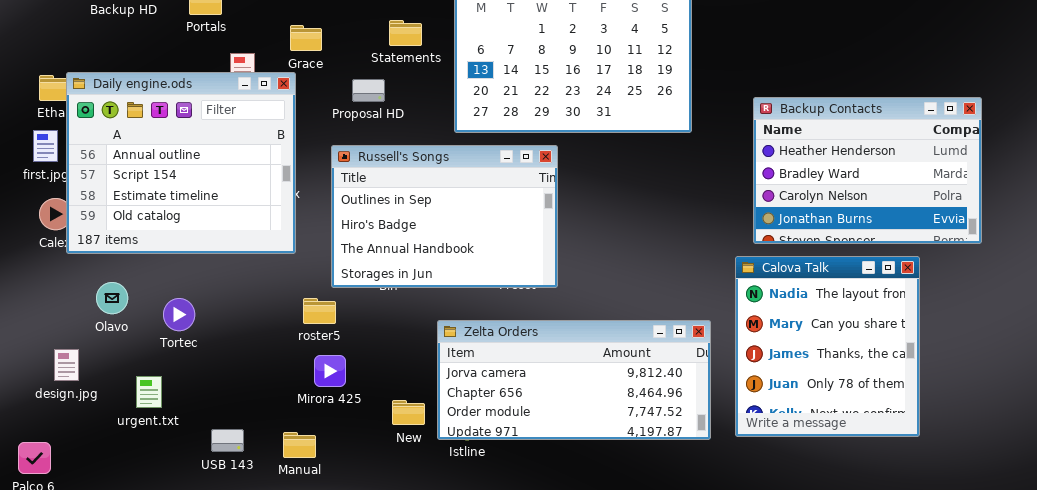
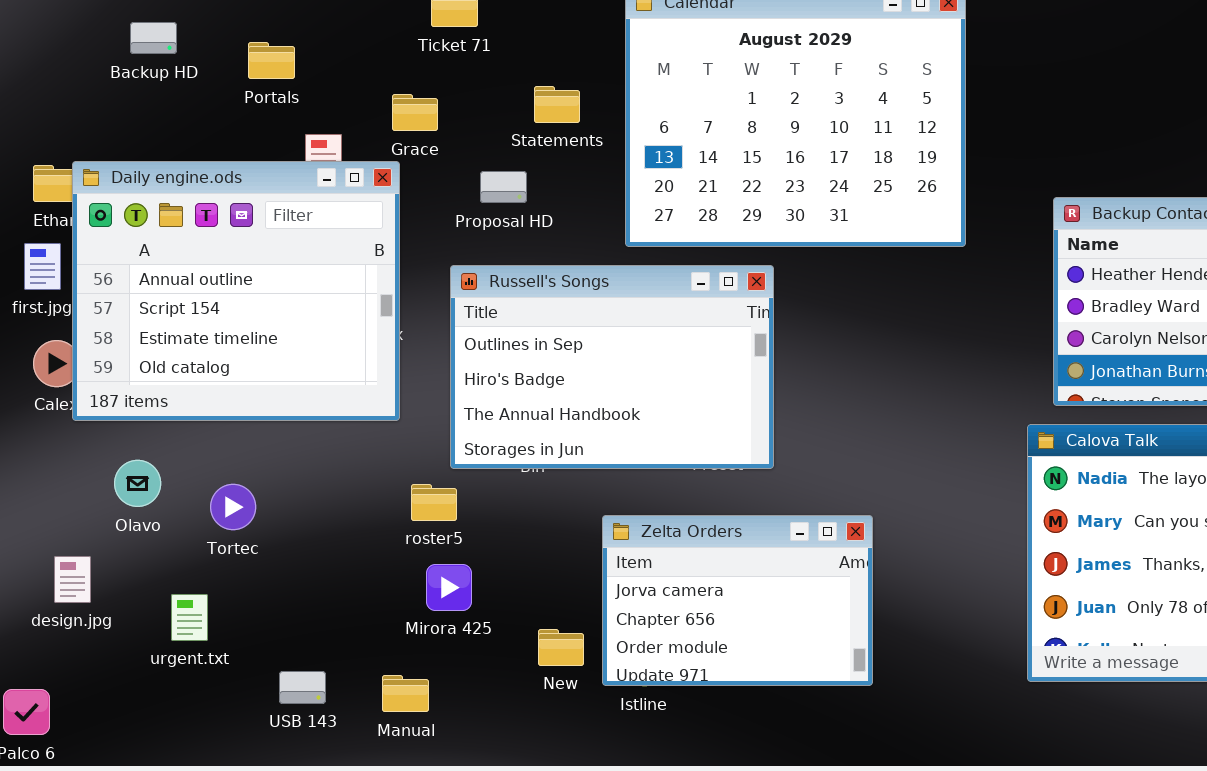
Zelta Orders: [437,320,711,440] -> [602,515,873,686], resized

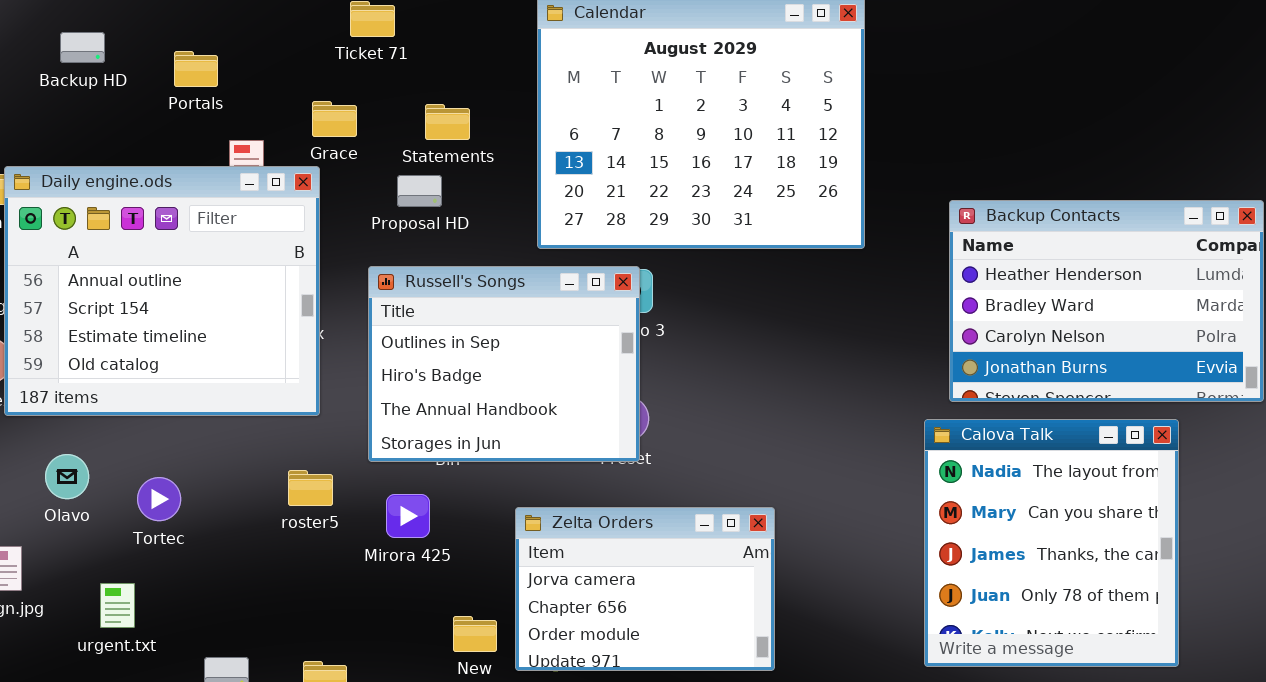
Statements: [534,86,580,123] -> [425,104,470,140], moved
Russell's Songs: [450,265,774,469] -> [368,266,640,462], resized
roster5: [411,484,457,521] -> [288,470,333,506], moved
Mirora 425: [426,564,472,611] -> [386,494,430,538], moved

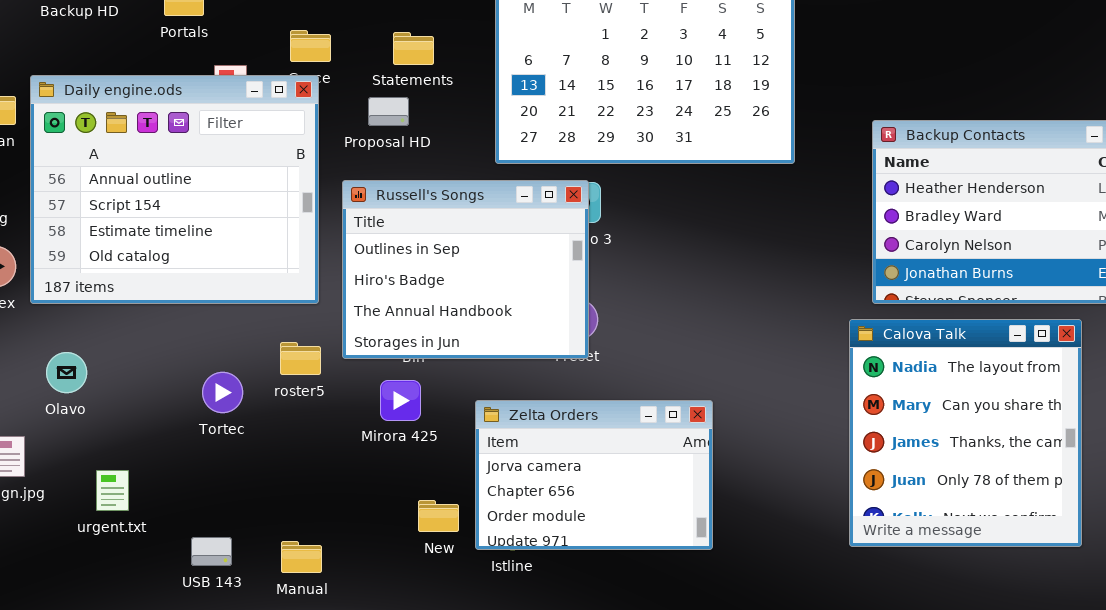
Daily engine.ods: [4,166,320,416] -> [30,75,319,304], moved
roster5: [288,470,333,506] -> [280,342,321,375], moved
Tortec: [137,477,181,521] -> [202,372,243,413], moved
Mirora 425: [386,494,430,538] -> [380,380,421,421], moved

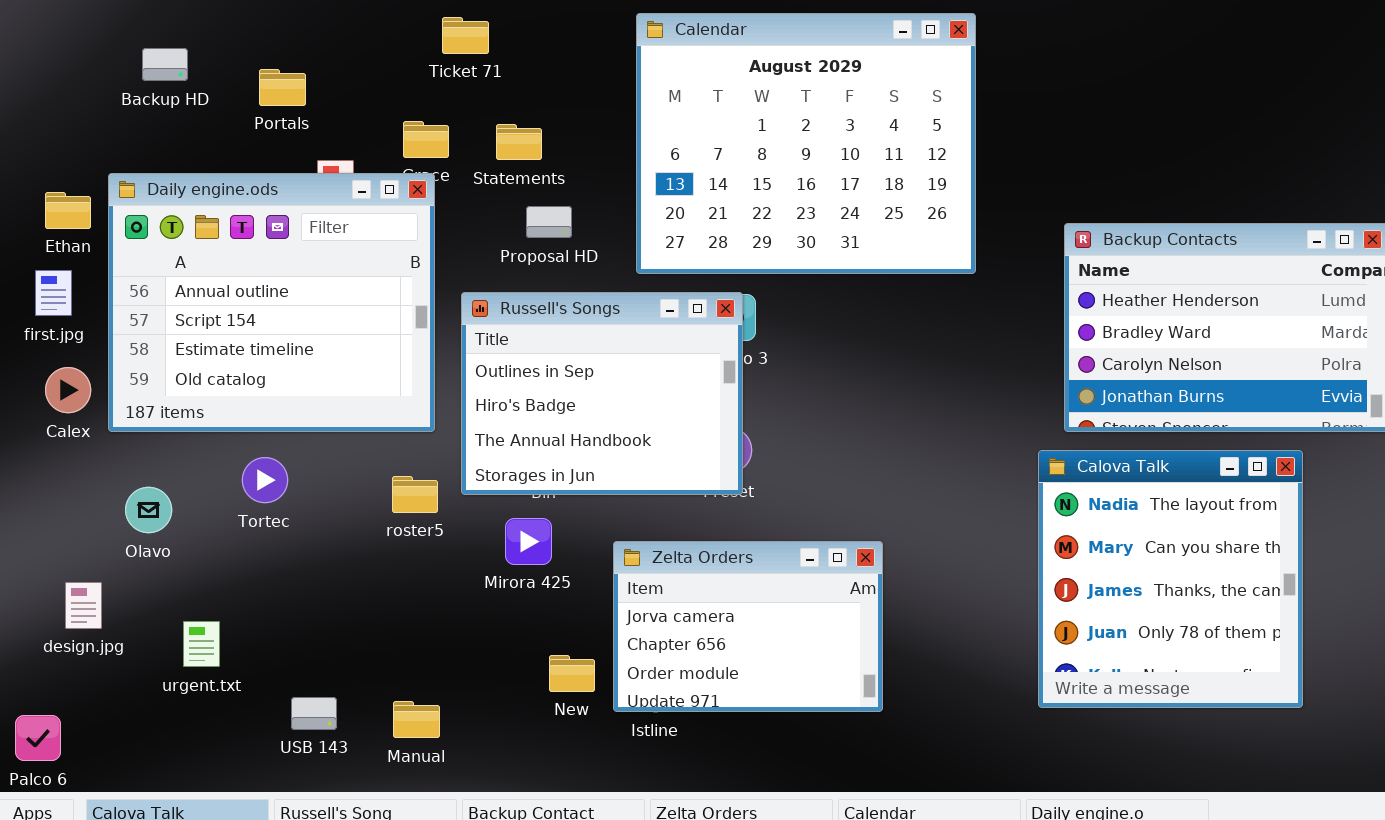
Statements: [393,32,434,65] -> [496,124,542,160], moved
Proposal HD: [368,97,409,126] -> [526,206,572,238], moved
Tortec: [202,372,243,413] -> [242,457,288,503], moved

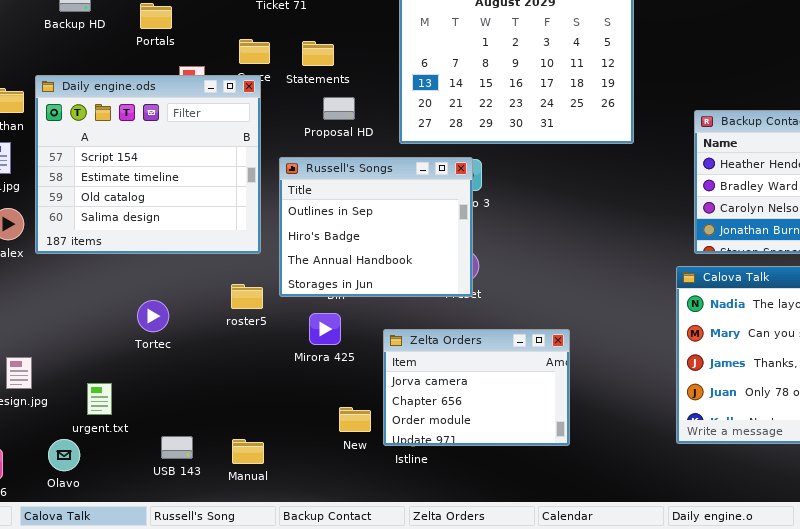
Daily engine.ods: [108,173,435,432] -> [35,75,261,254], scrolled down 1 row
Tortec: [242,457,288,503] -> [137,300,169,332], moved
Olavo: [125,487,172,533] -> [48,439,80,471], moved

